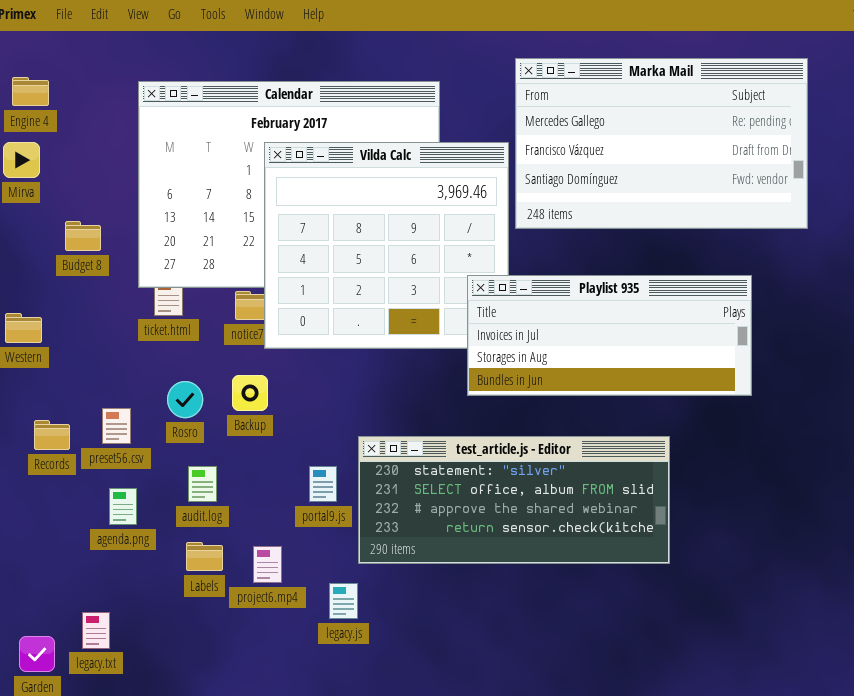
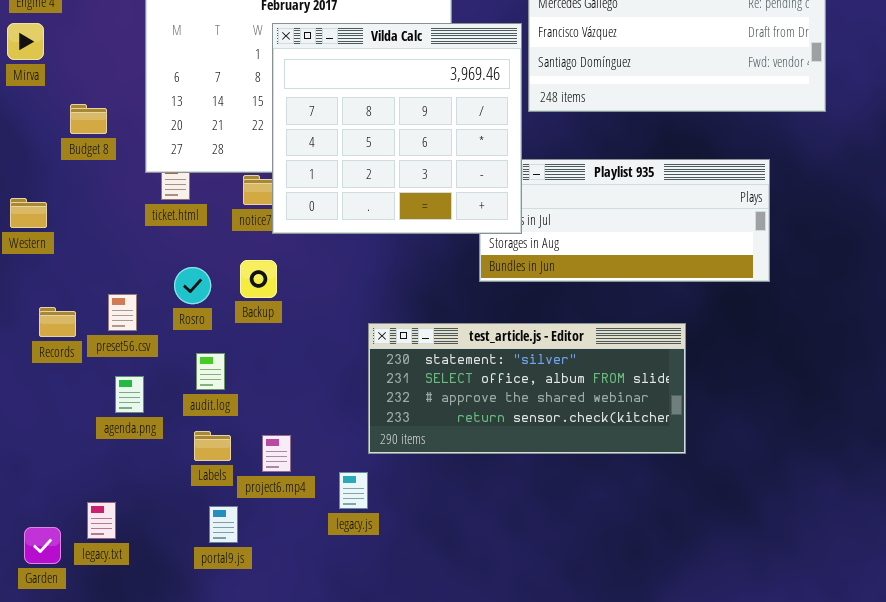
Vilda Calc: [264,142,509,349] -> [272,23,522,234], raised
portal9.js: [309,466,337,502] -> [209,506,238,543], moved

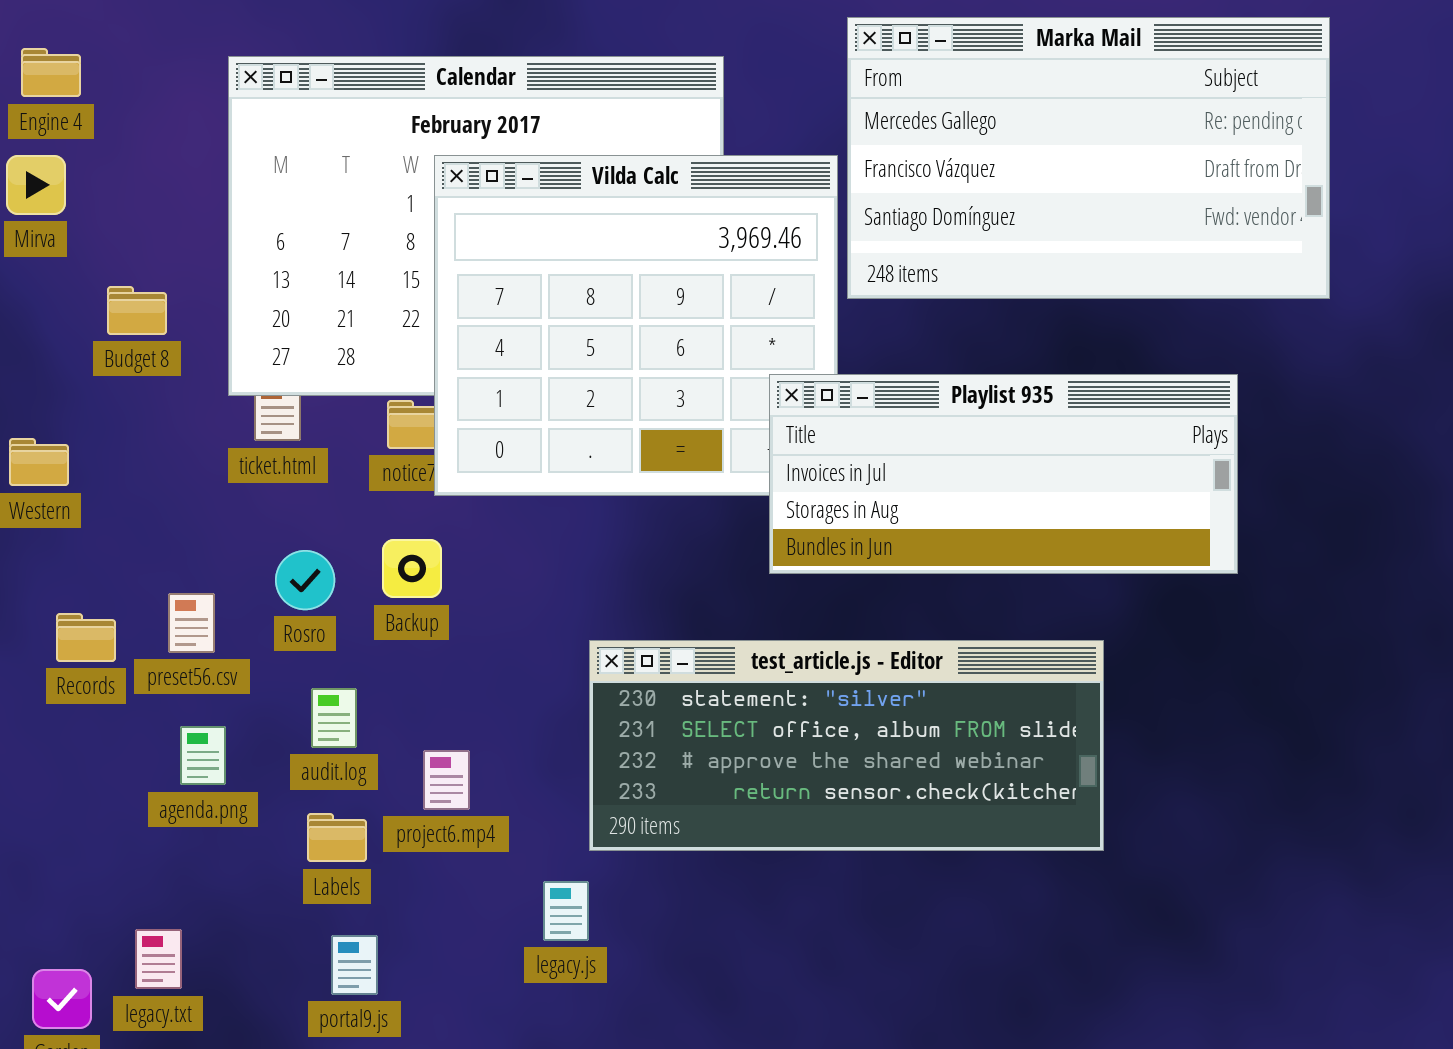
Playlist 935: [479,159,770,282] -> [769,374,1238,574], raised
project6.mp4: [262,435,291,472] -> [423,750,470,810], moved

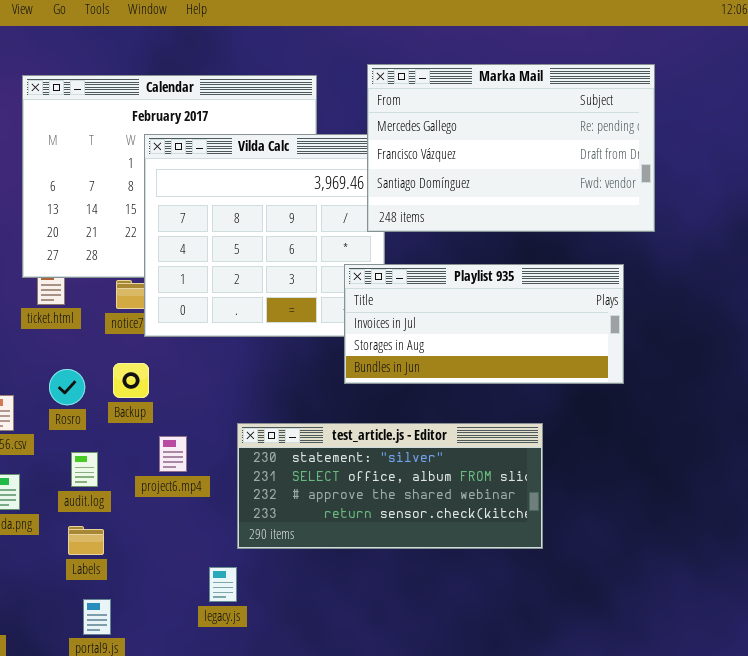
Marka Mail: [847,17,1330,299] -> [367,64,655,232], moved
project6.mp4: [423,750,470,810] -> [159,436,187,472], moved

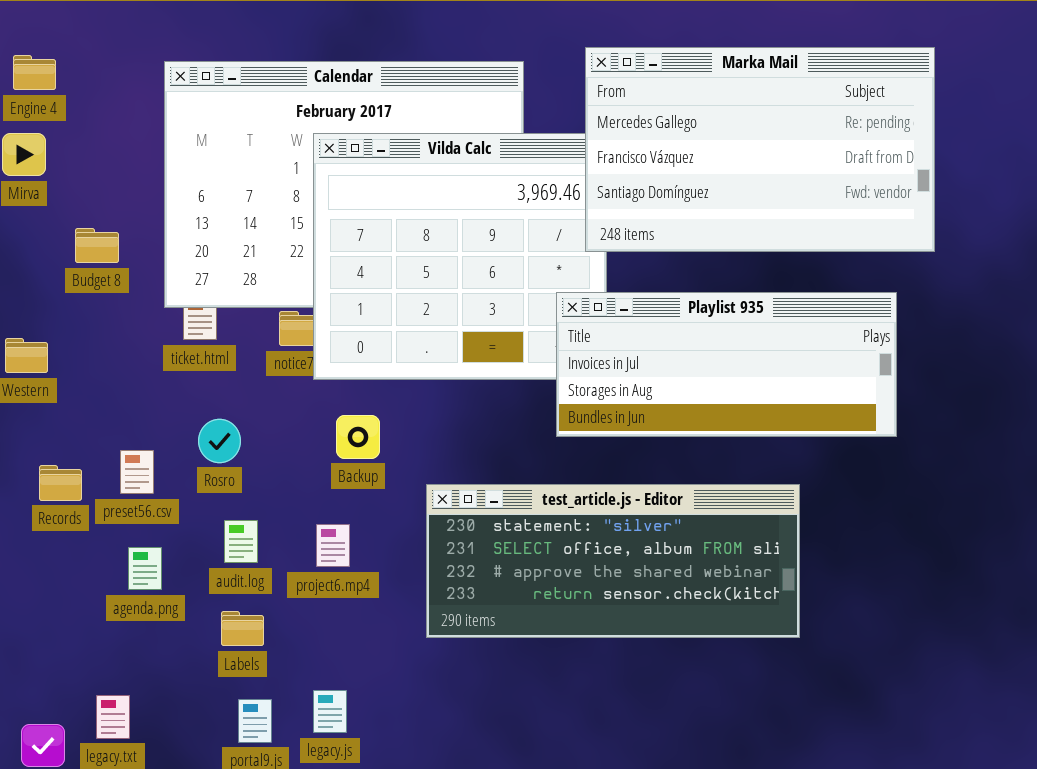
Backup: [113,363,149,398] -> [336,415,380,459], moved
project6.mp4: [159,436,187,472] -> [316,524,350,567], moved
legacy.js: [209,567,237,602] -> [313,690,347,733], moved

